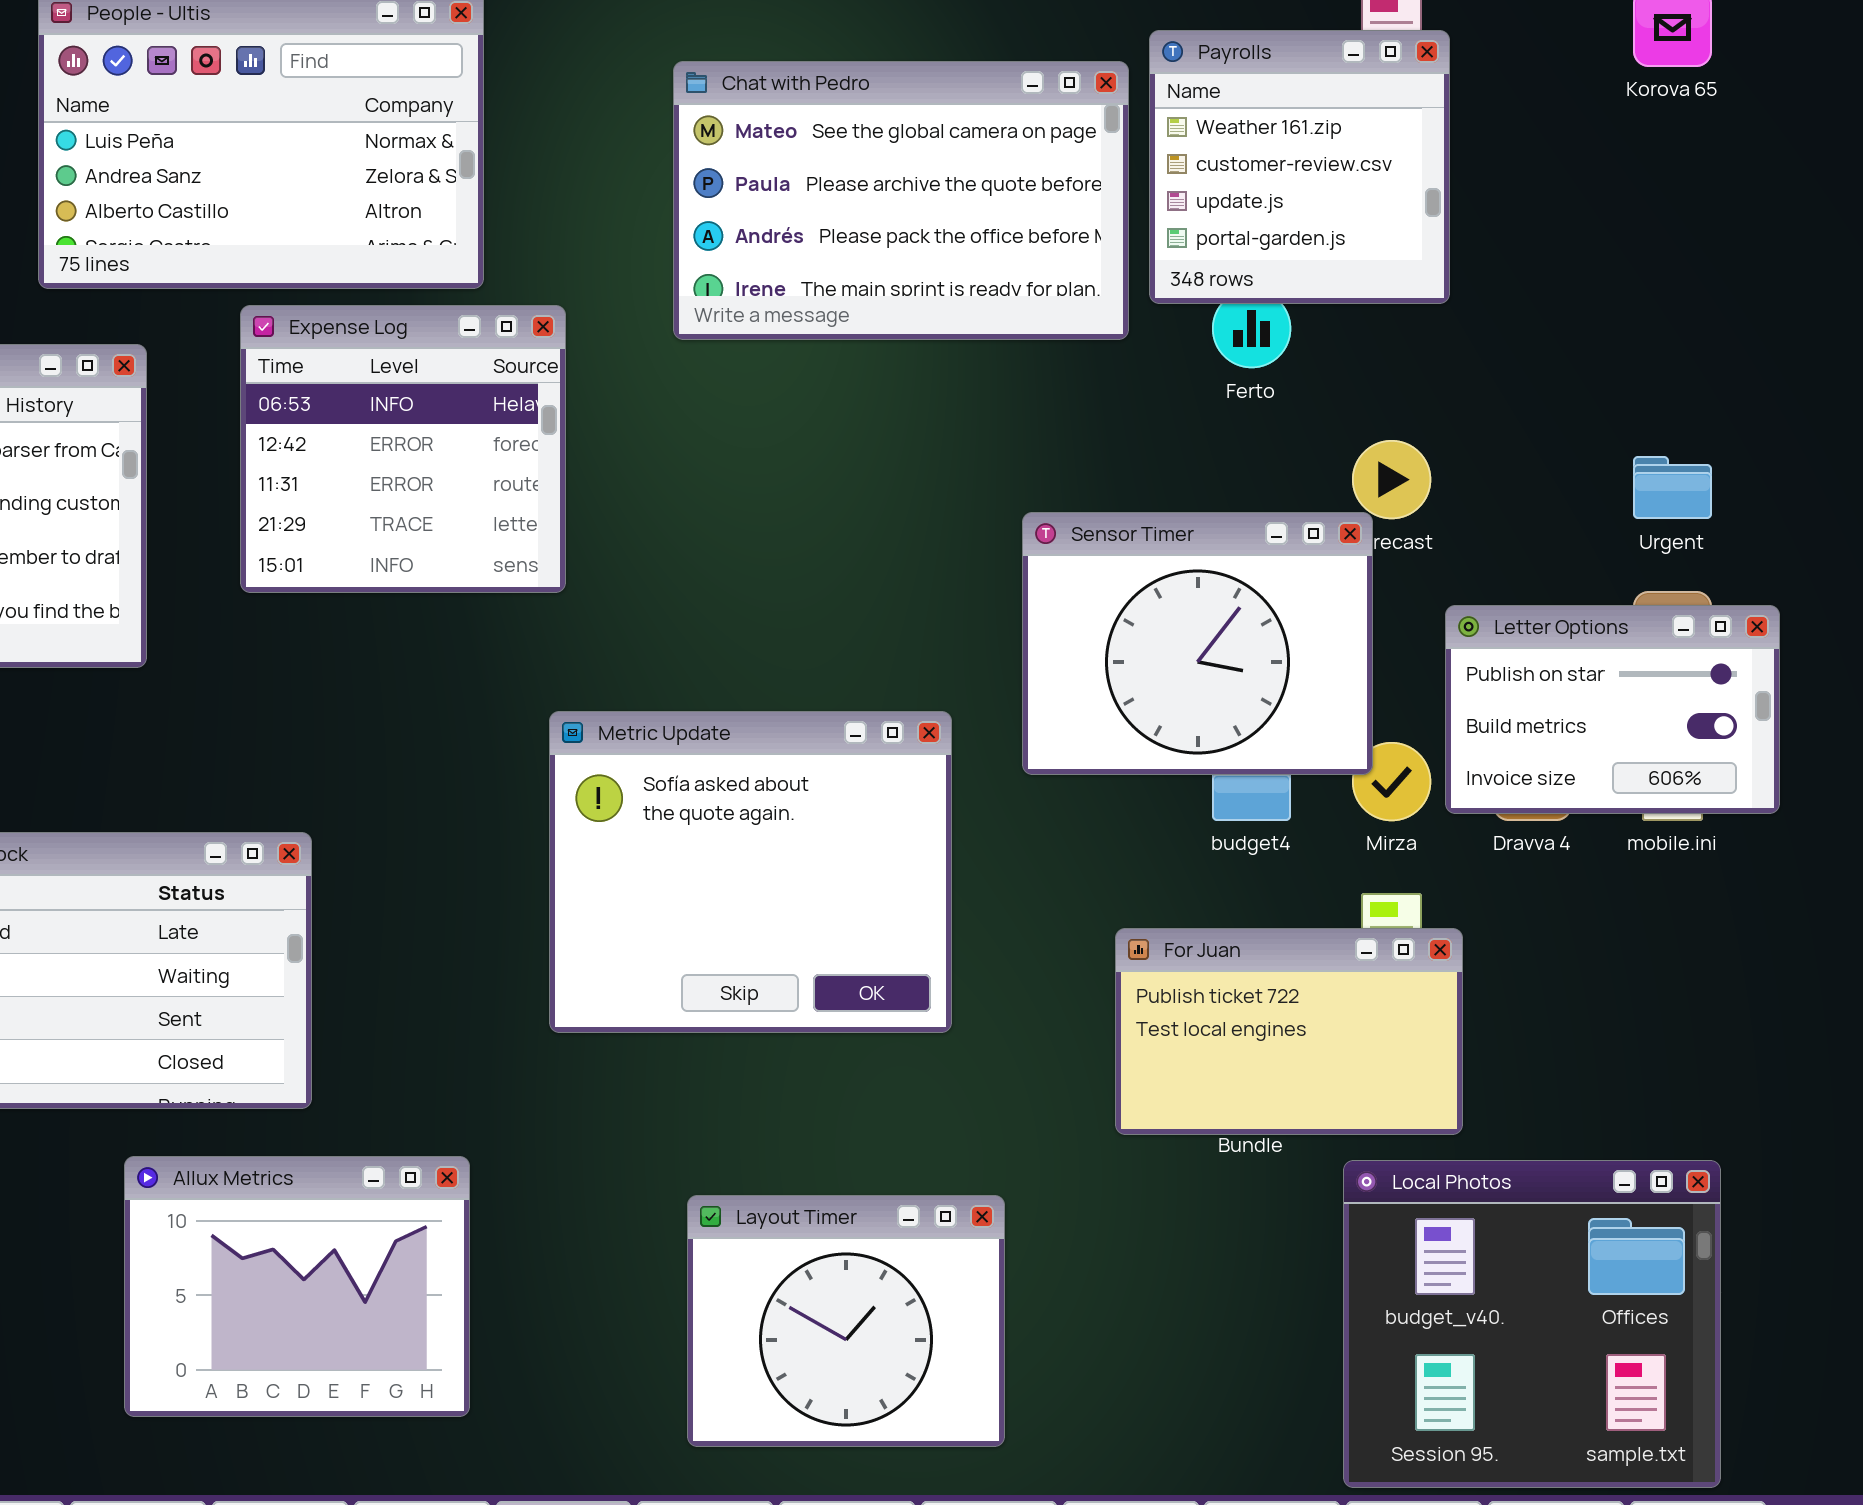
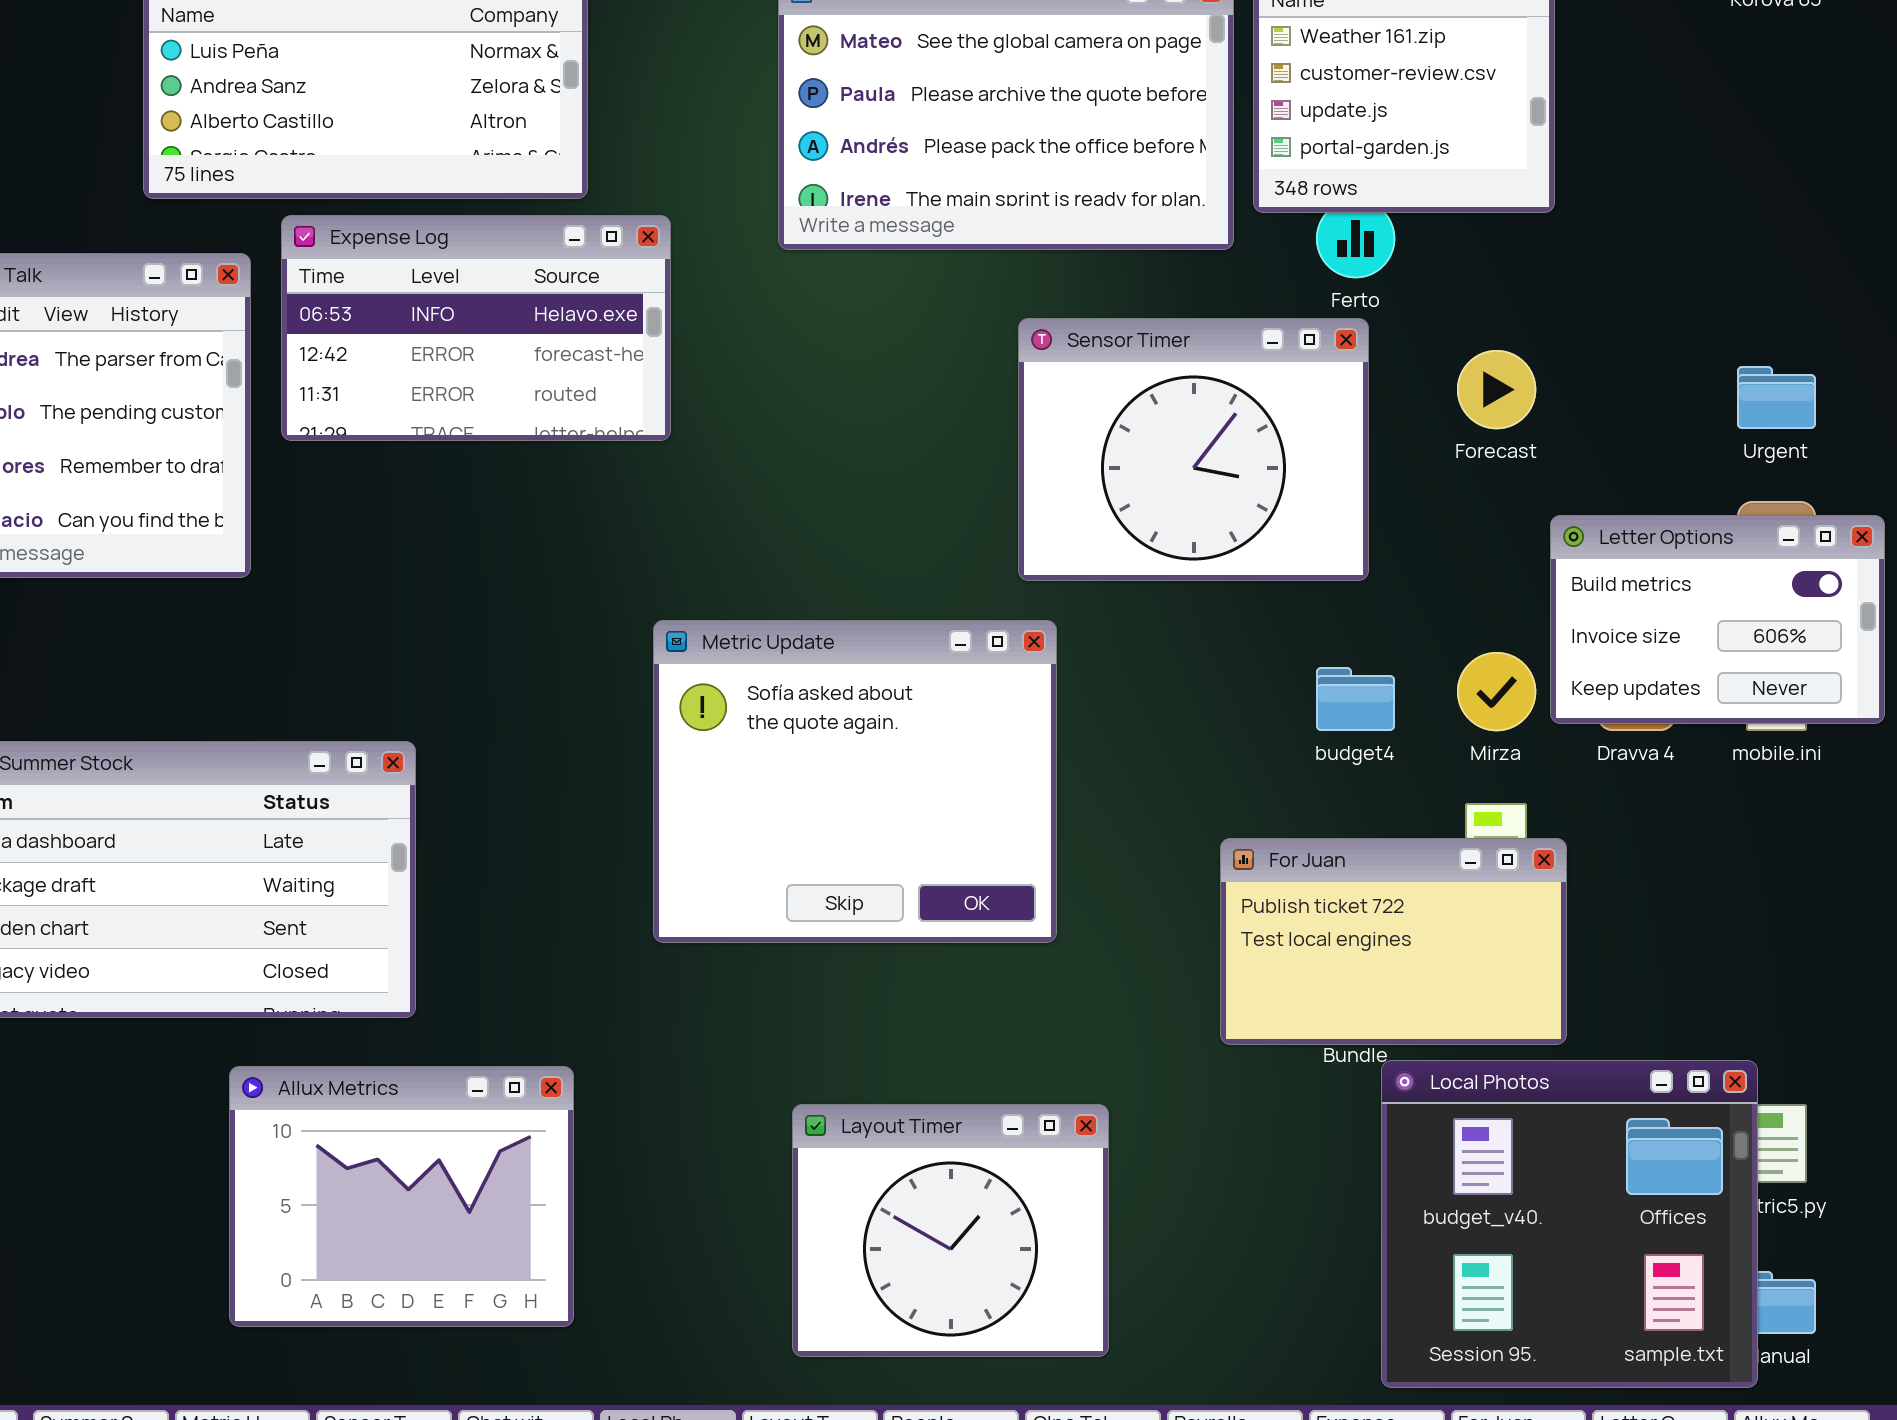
Expense Log: [240,305,566,593] -> [281,215,671,441], resized
Sensor Timer: [1022,512,1373,775] -> [1018,318,1369,581], moved
Letter Options: [1445,605,1780,814] -> [1550,515,1885,724], scrolled down 1 row
Local Photos: [1343,1160,1721,1488] -> [1381,1060,1758,1388], moved

